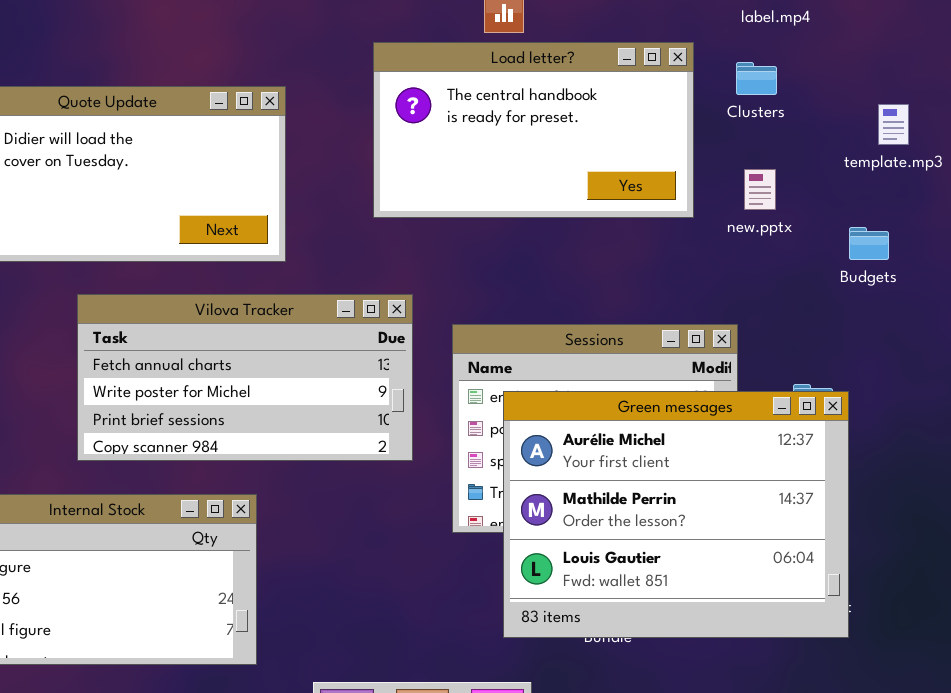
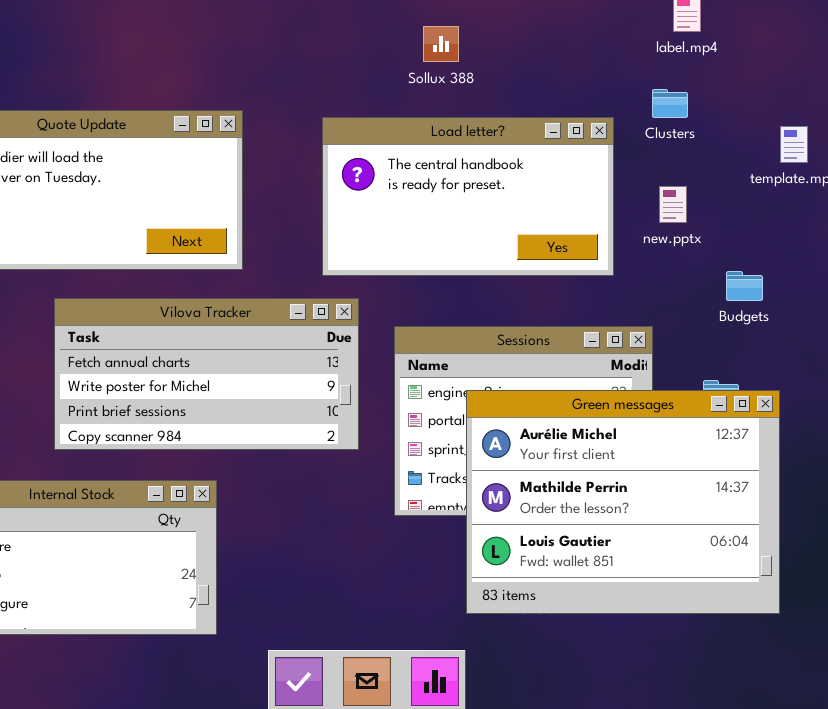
Load letter?: [373,42,694,218] -> [322,117,614,276], moved
Budgets: [849,227,889,260] -> [726,271,763,301], moved
Green messages: [503,391,849,638] -> [466,390,780,614], moved

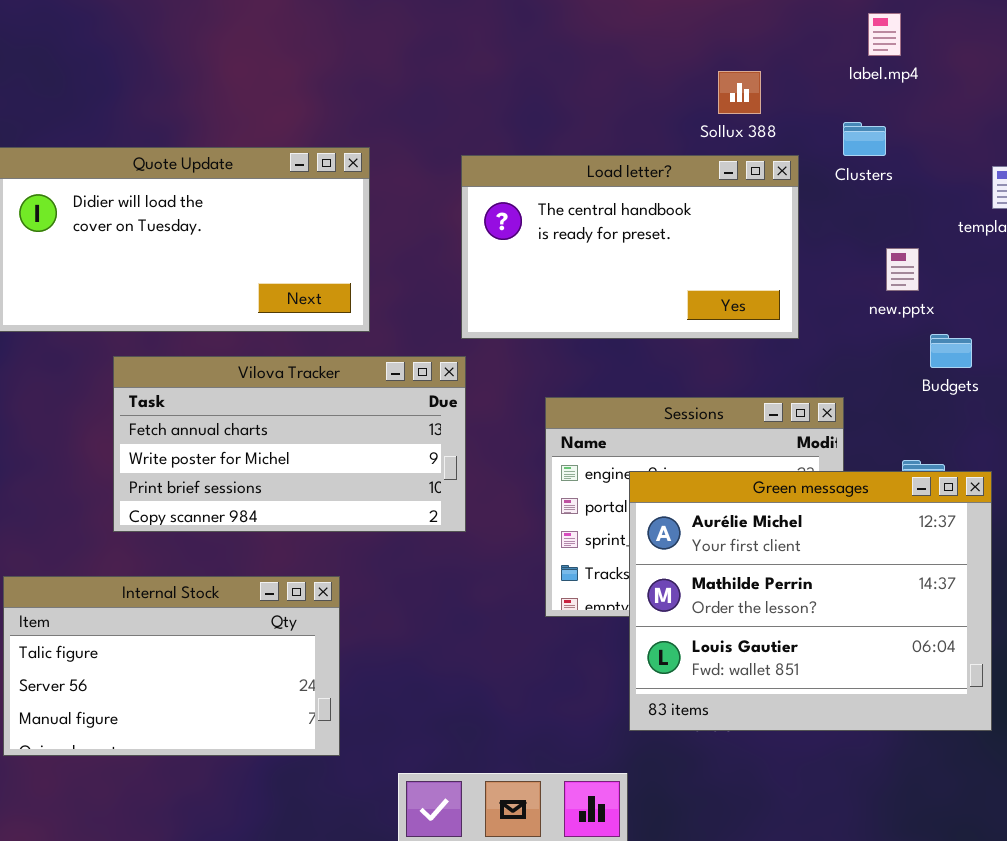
Sollux 388: [423,26,459,62] -> [718,71,761,114], moved
new.pptx: [659,186,687,223] -> [886,248,919,291], moved
Vilova Tracker: [54,298,359,450] -> [113,356,466,532], moved

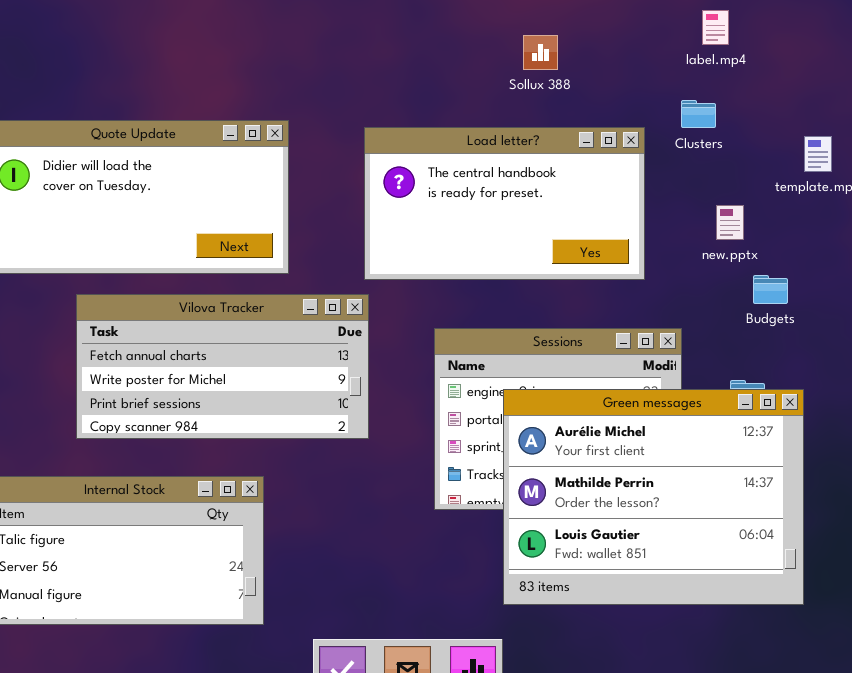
Sollux 388: [718,71,761,114] -> [523,35,558,70], moved

